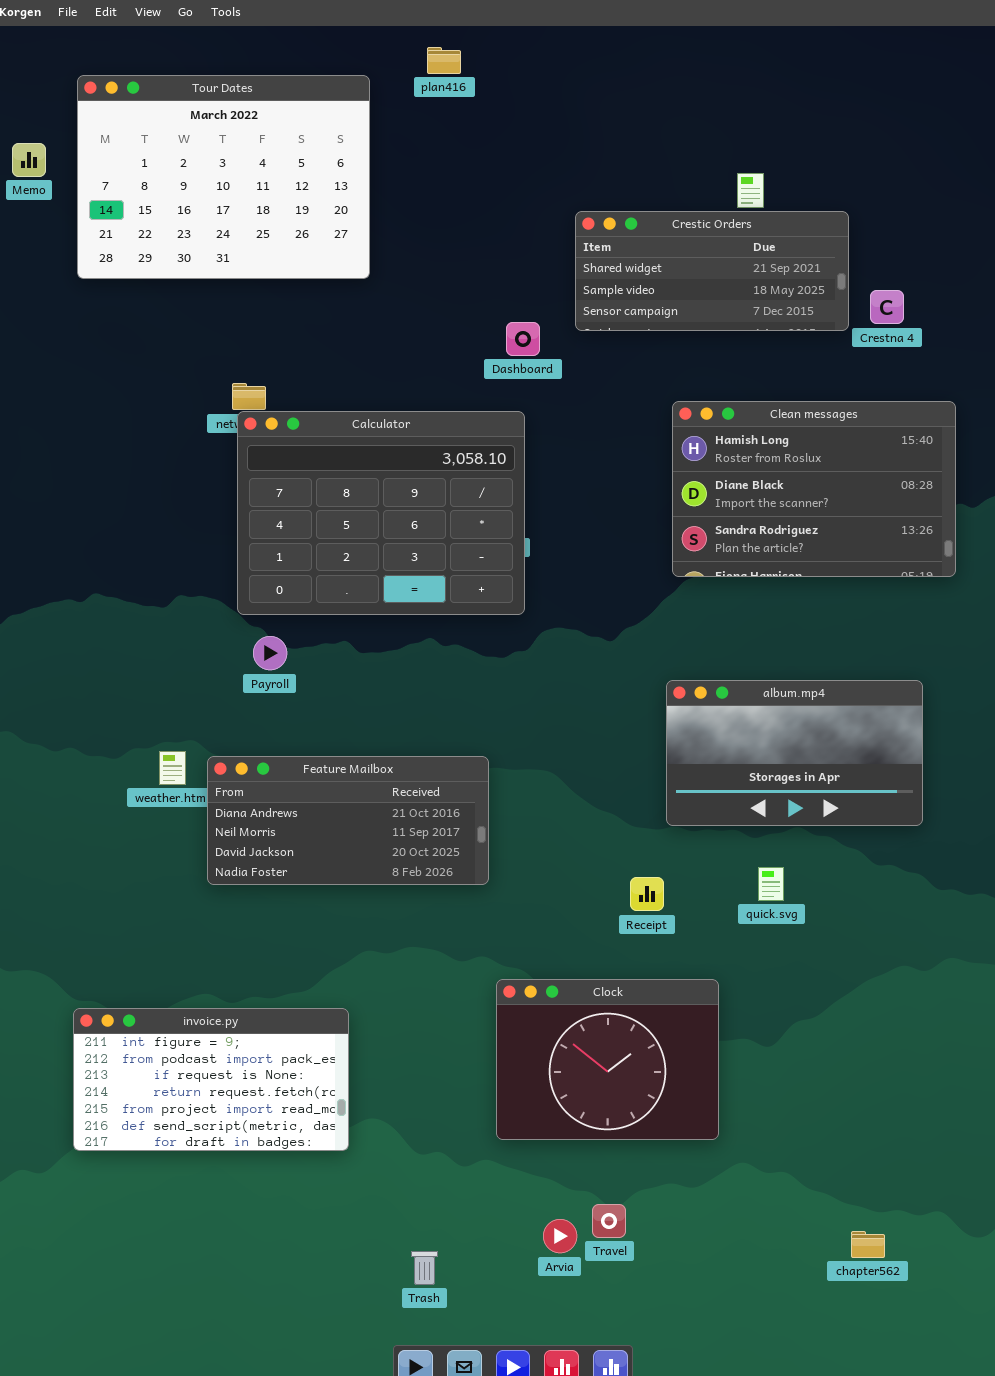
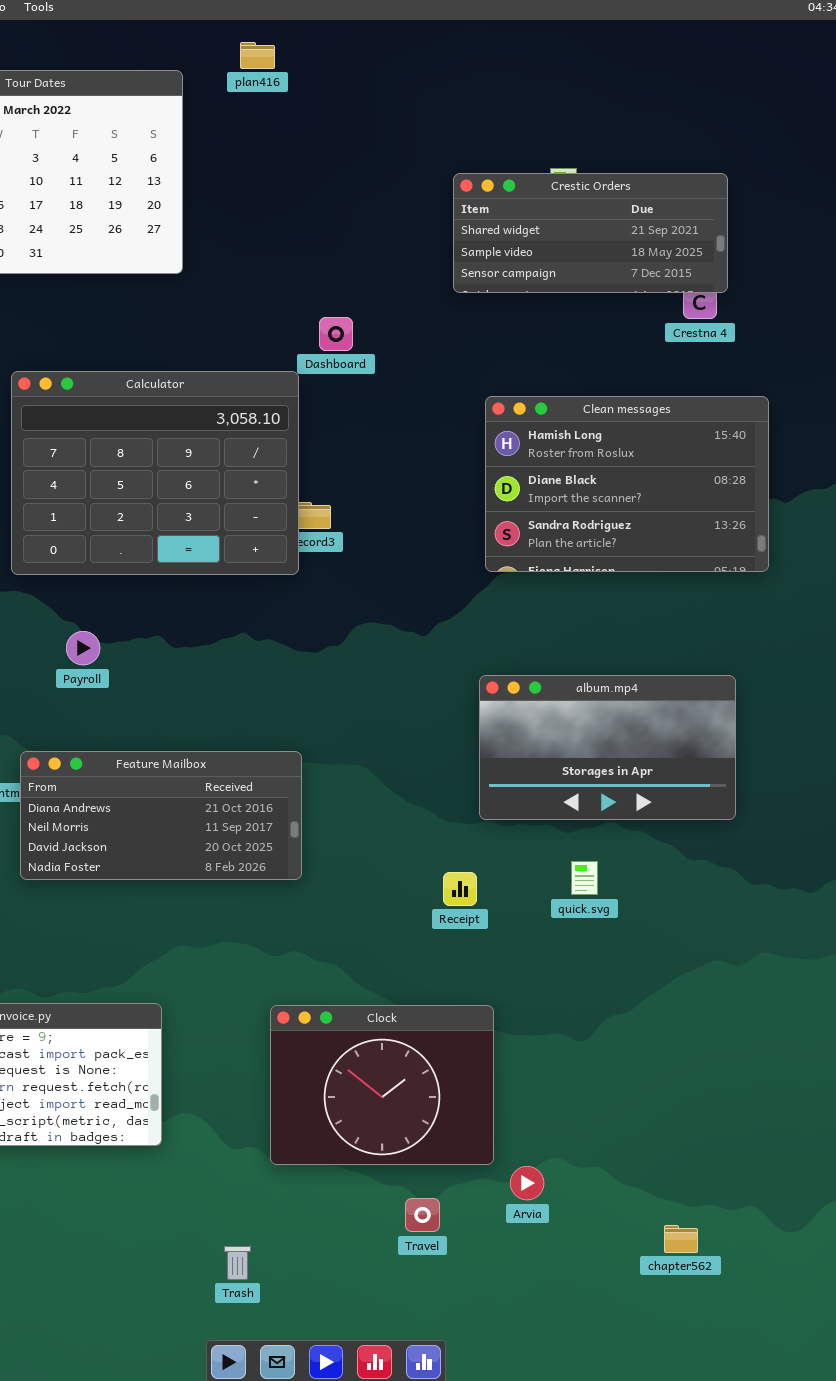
Crestic Orders: [575,211,849,331] -> [453,173,728,293], moved
Calculator: [237,411,525,615] -> [11,371,299,575], moved
Clock: [496,979,719,1140] -> [270,1005,494,1165], moved
Arvia: [543,1219,577,1253] -> [510,1166,544,1200], moved

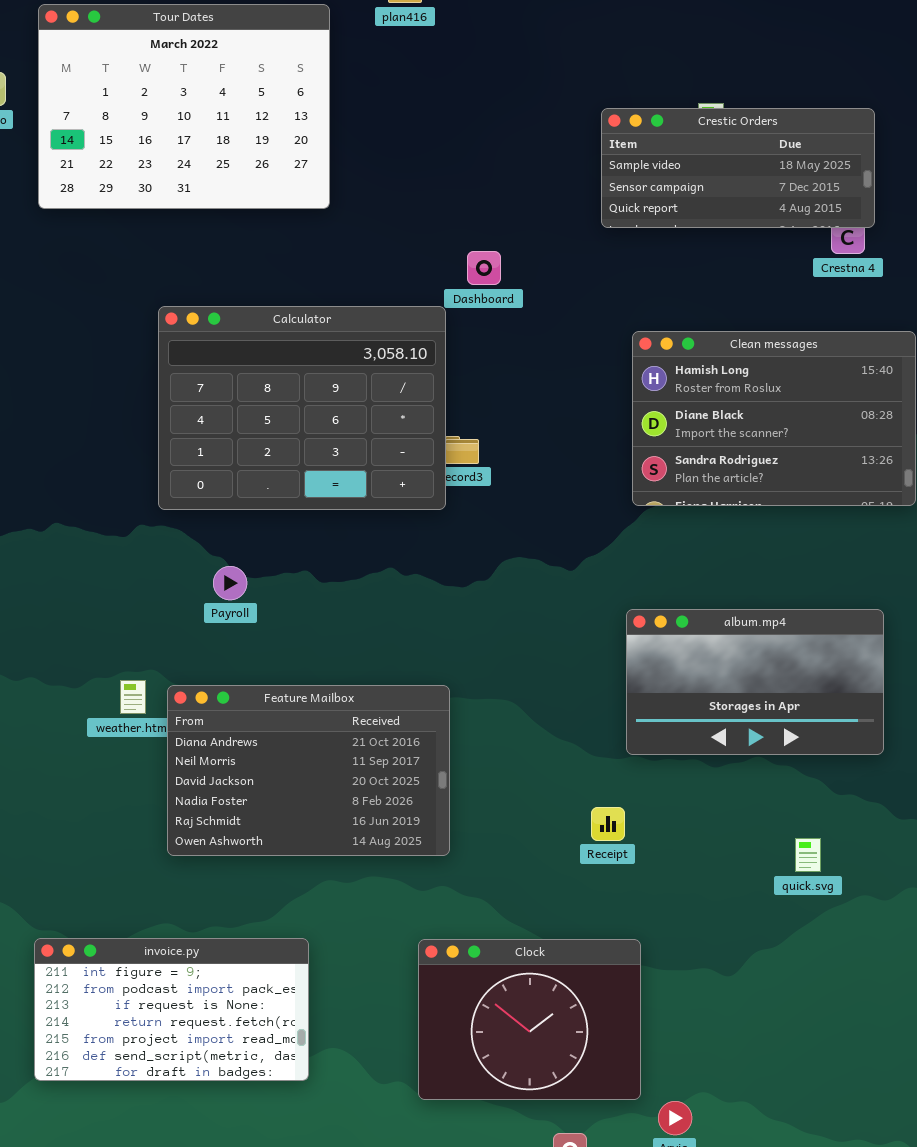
Crestic Orders: [453,173,728,293] -> [601,108,875,228], scrolled down 1 row
Feature Mailbox: [20,751,302,880] -> [167,685,450,856], resized
quick.svg: [571,861,598,895] -> [795,838,821,872], moved

